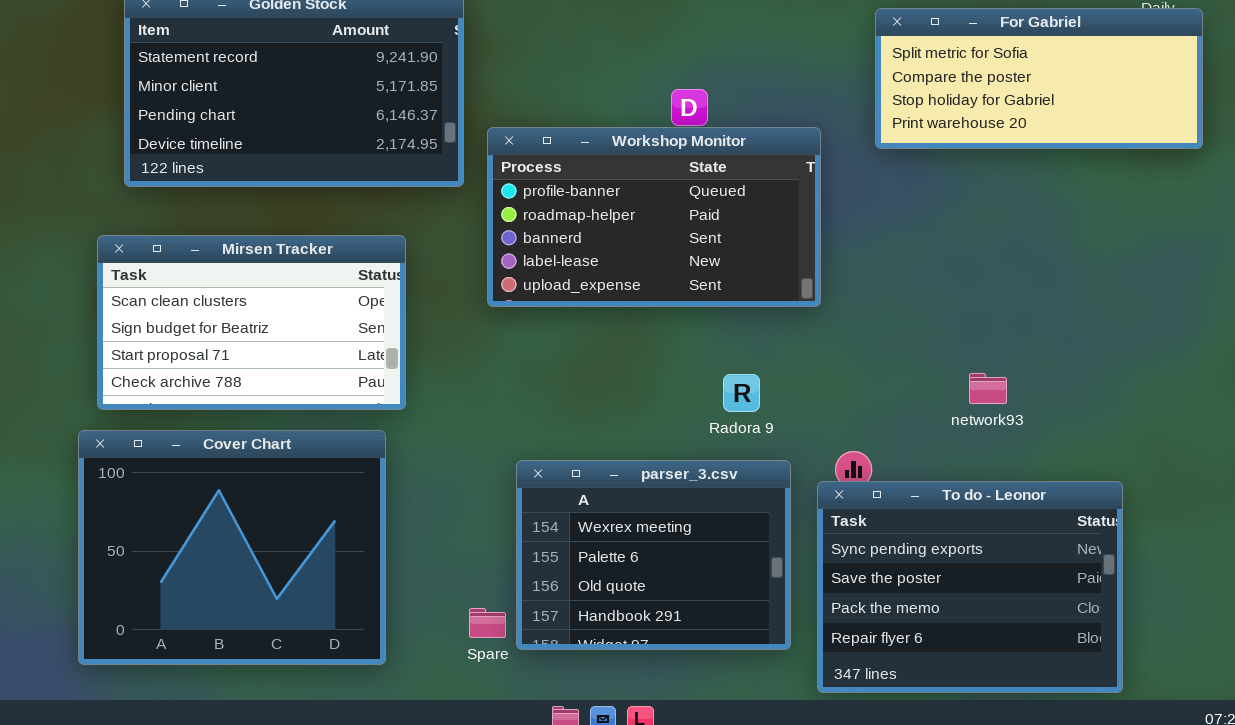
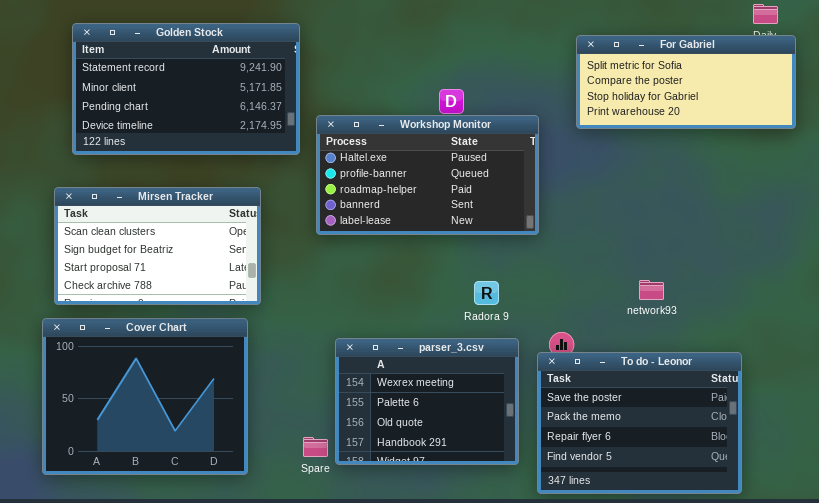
Workshop Monitor: [487,127,821,307] -> [316,115,539,235], scrolled up 1 row
To do - Leonor: [817,481,1123,693] -> [537,352,742,494], scrolled down 1 row

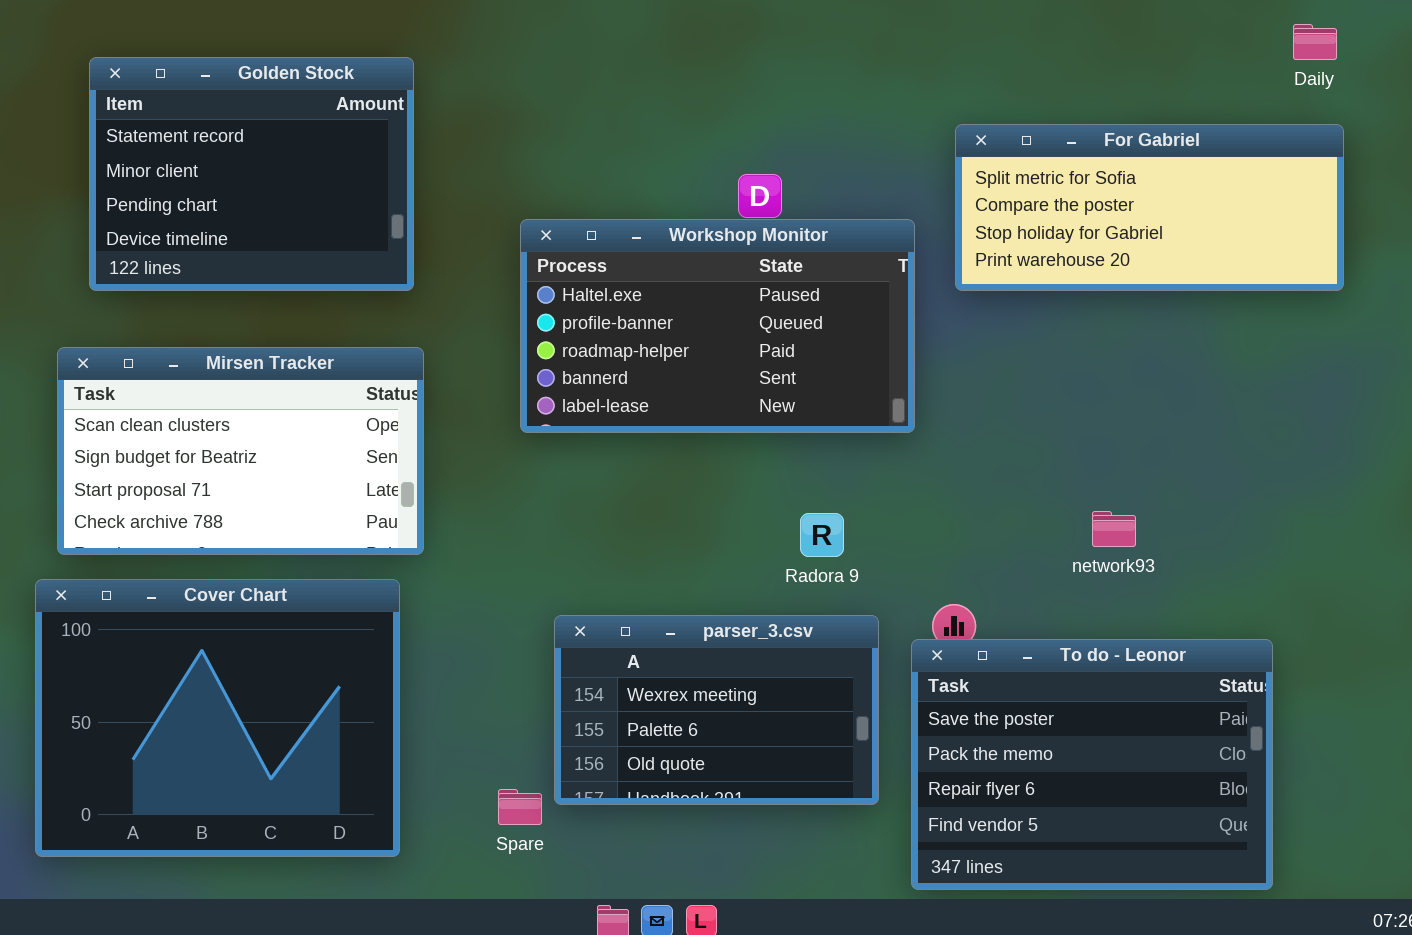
Golden Stock: [72,23,300,155] -> [89,57,414,291], resized
For Gabriel: [576,35,796,129] -> [955,124,1344,291], moved
parser_3.csv: [335,338,519,465] -> [554,615,879,805], resized

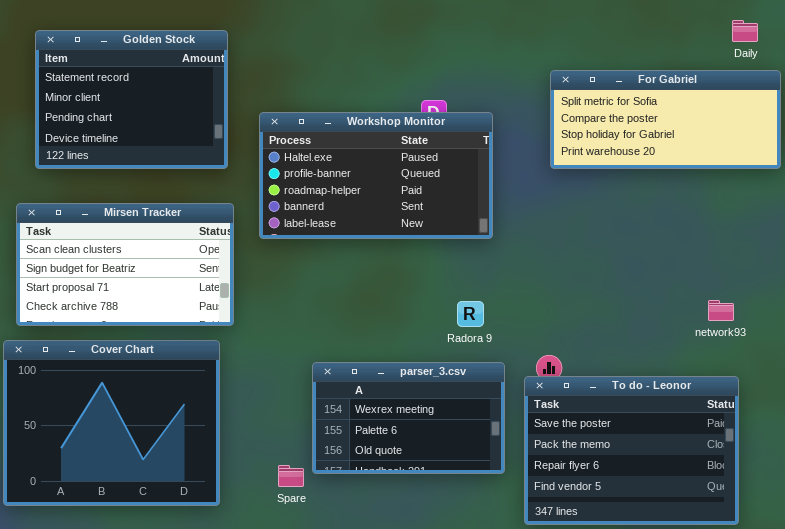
Daily: [1293,24,1337,60] -> [732,20,758,42], moved
Workshop Monitor: [520,219,915,433] -> [259,112,493,239], moved
network93: [1092,511,1136,547] -> [708,300,734,321], moved

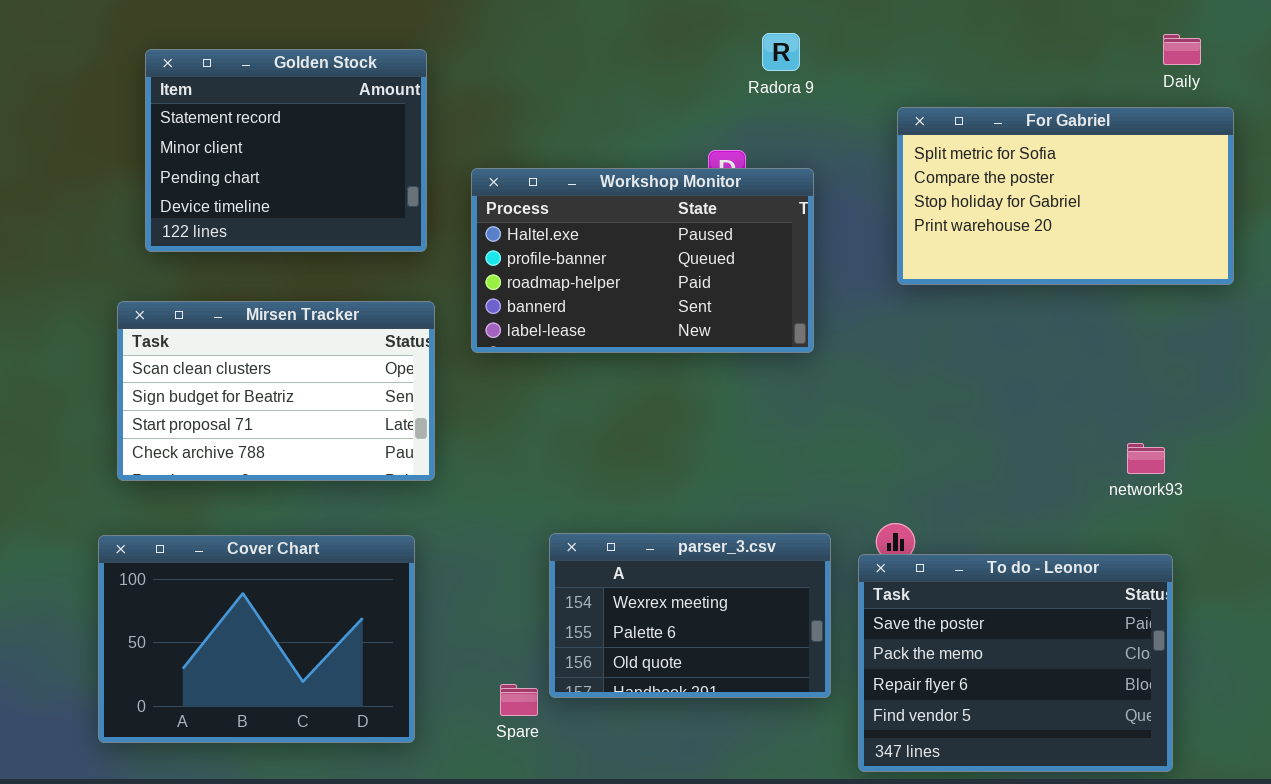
For Gabriel: [550,70,781,169] -> [897,107,1234,285], resized
Radora 9: [457,301,484,327] -> [762,33,800,71], moved
Cover Chart: [3,340,220,506] -> [98,535,415,743], resized

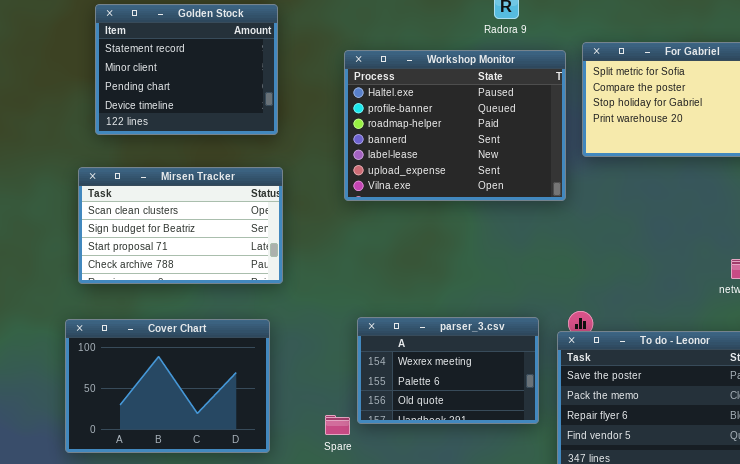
Workshop Monitor: [471,168,814,353] -> [344,50,566,201], moved, resized

